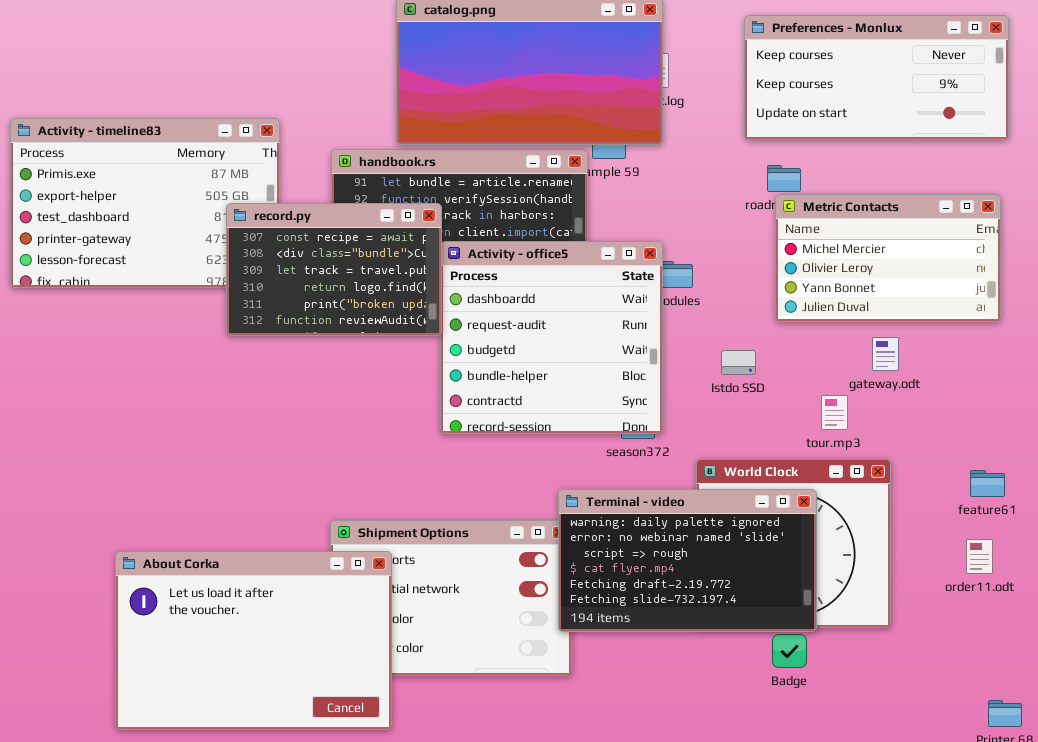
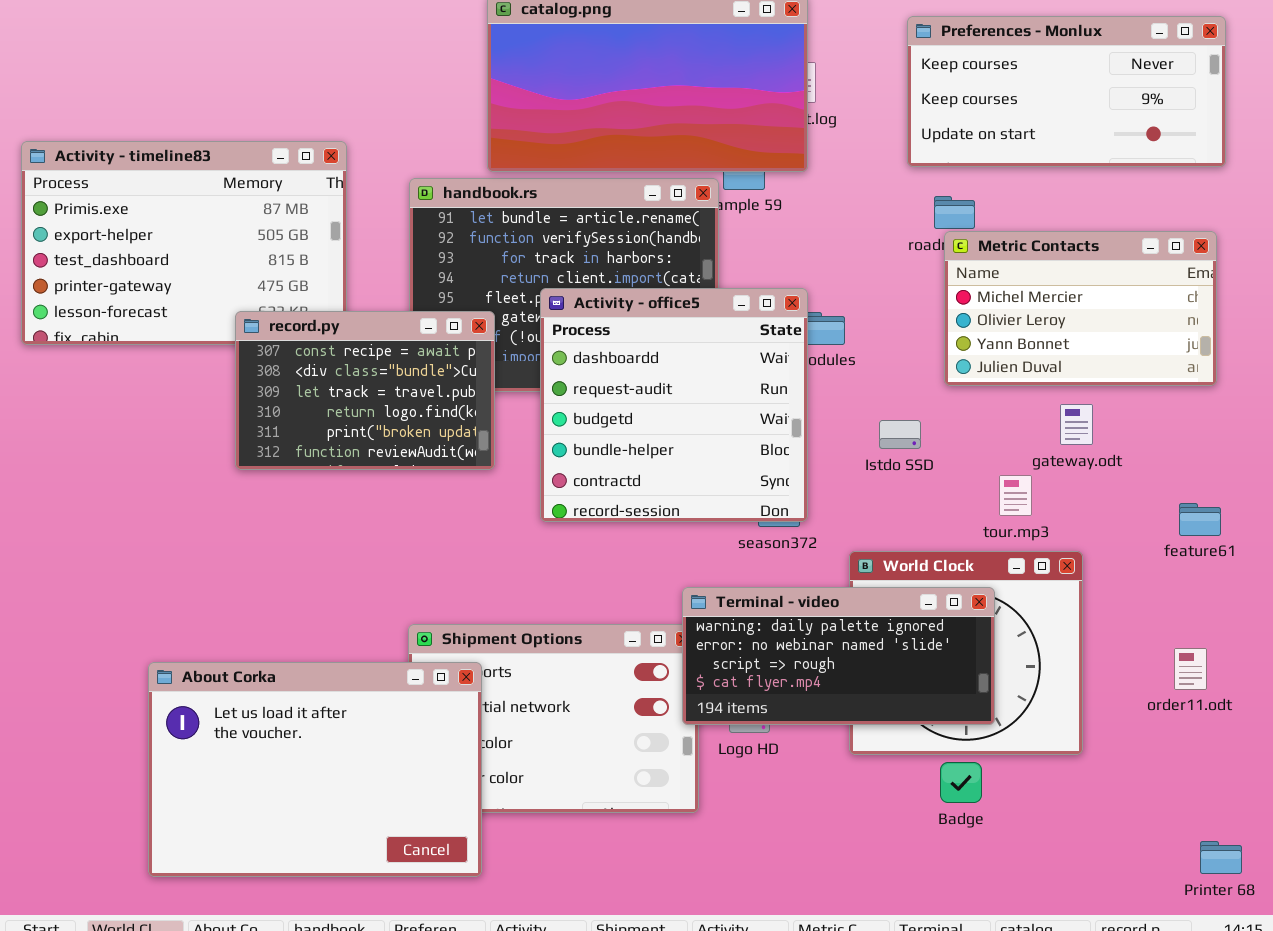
record.py: [226,203,442,336] -> [235,311,495,470], moved
feature61: [970,470,1005,497] -> [1179,503,1221,536], moved
Terminal - video: [558,489,817,632] -> [682,587,995,725], resized

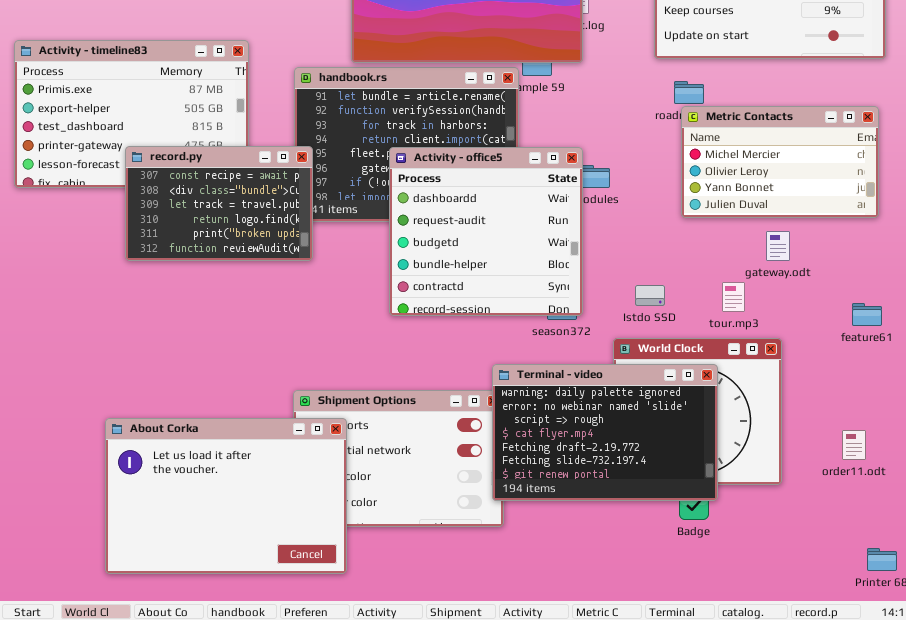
record.py: [235,311,495,470] -> [125,146,313,261], moved
Istdo SSD: [879,420,921,449] -> [635,285,665,306], moved
Terminal - video: [682,587,995,725] -> [492,364,718,501], resized
order11.odt: [1174,648,1207,690] -> [842,430,866,460], moved

